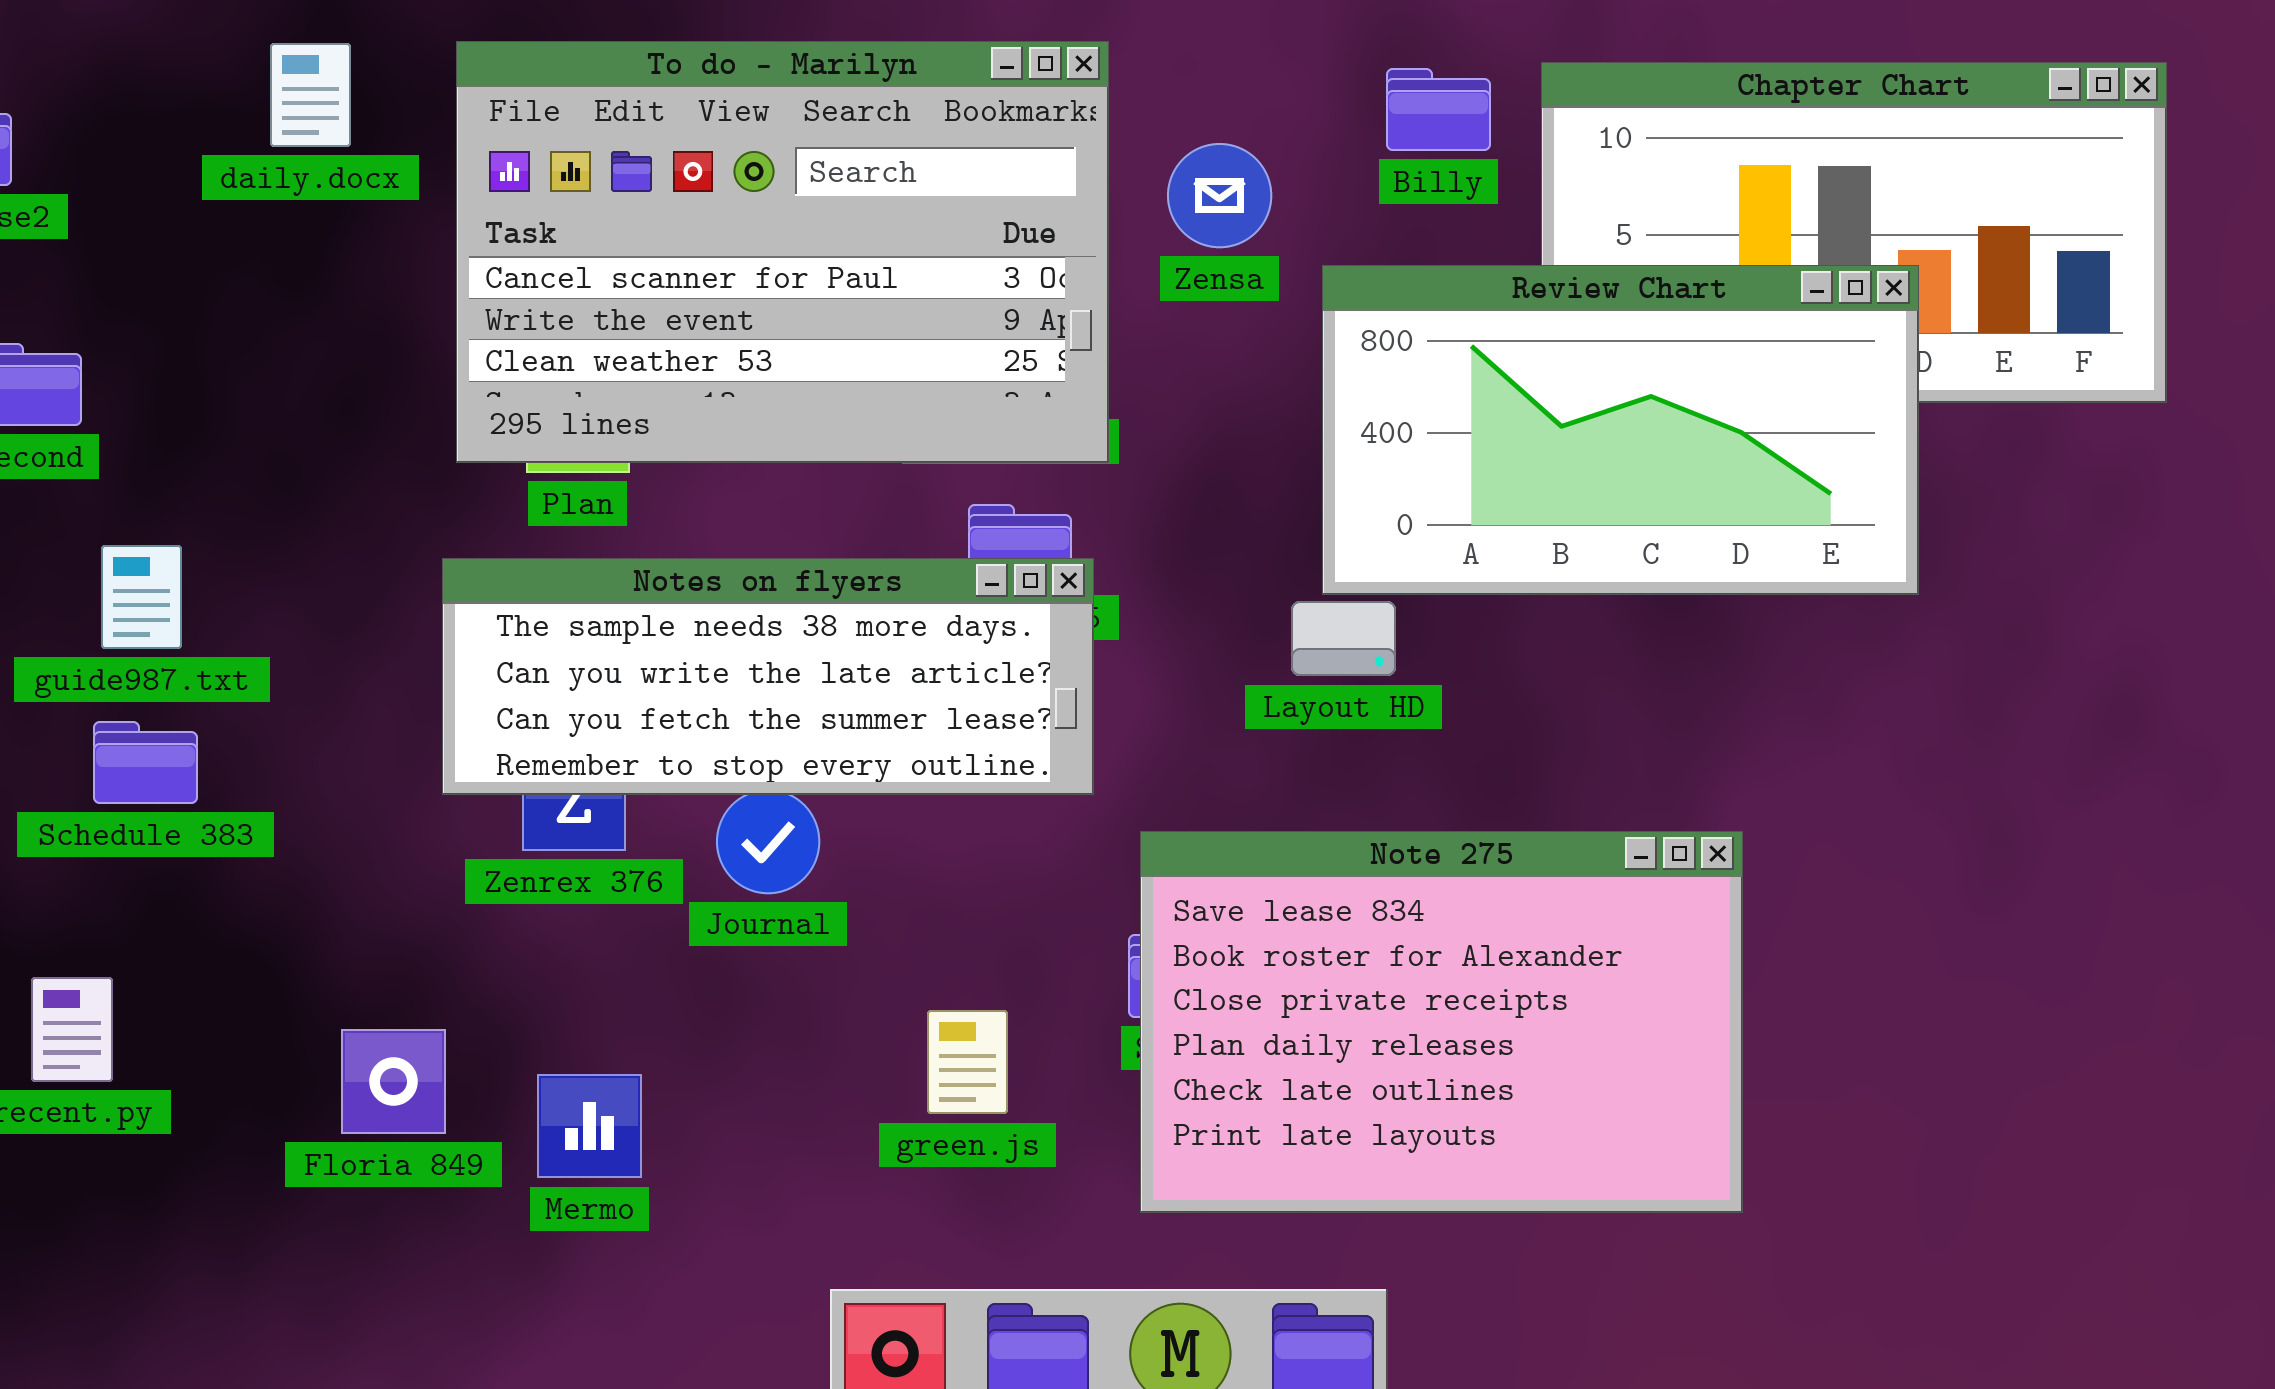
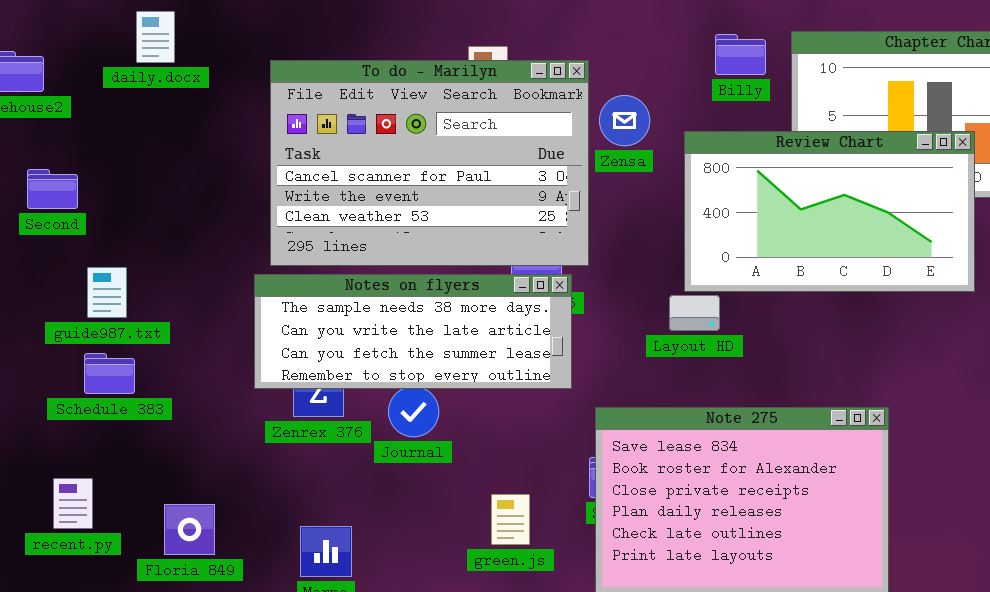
To do - Marilyn: [456,41,1109,463] -> [270,60,589,266], moved
daily.docx: [270,43,351,147] -> [136,11,175,63], moved
Zensa: [1167,143,1272,248] -> [599,95,650,146], moved
Floria 849: [341,1029,446,1134] -> [164,504,215,555], moved

